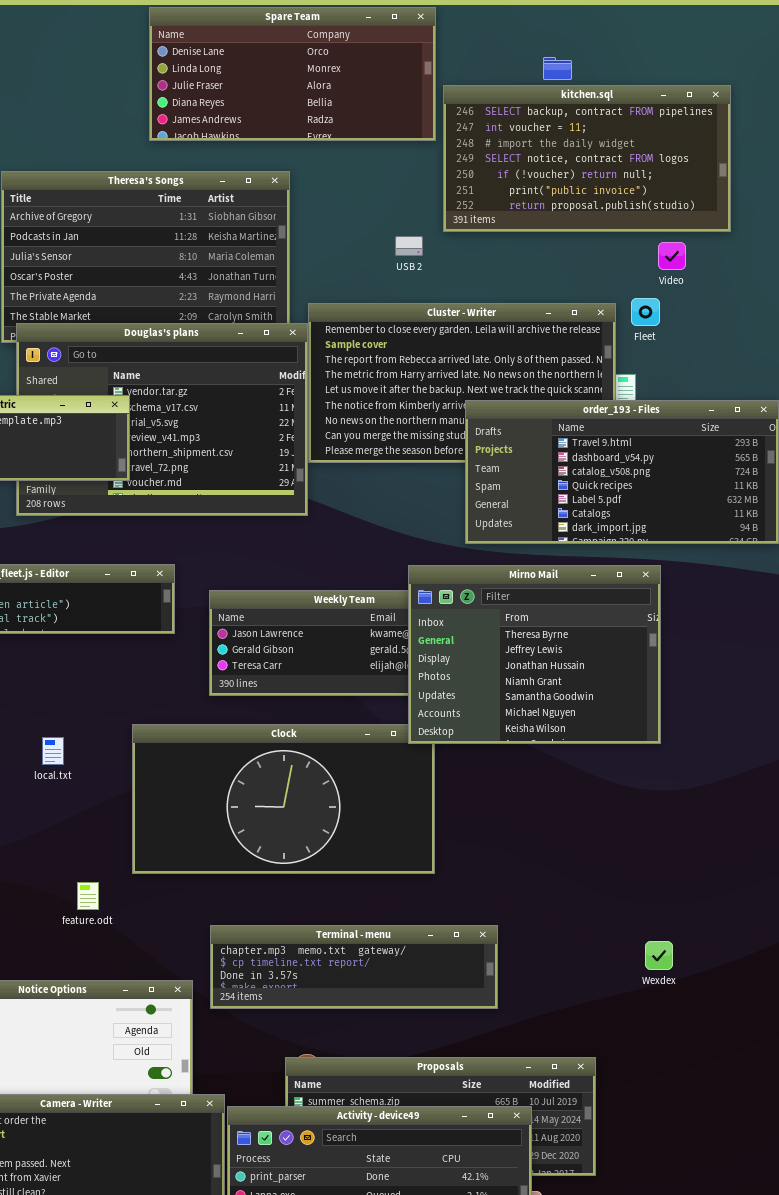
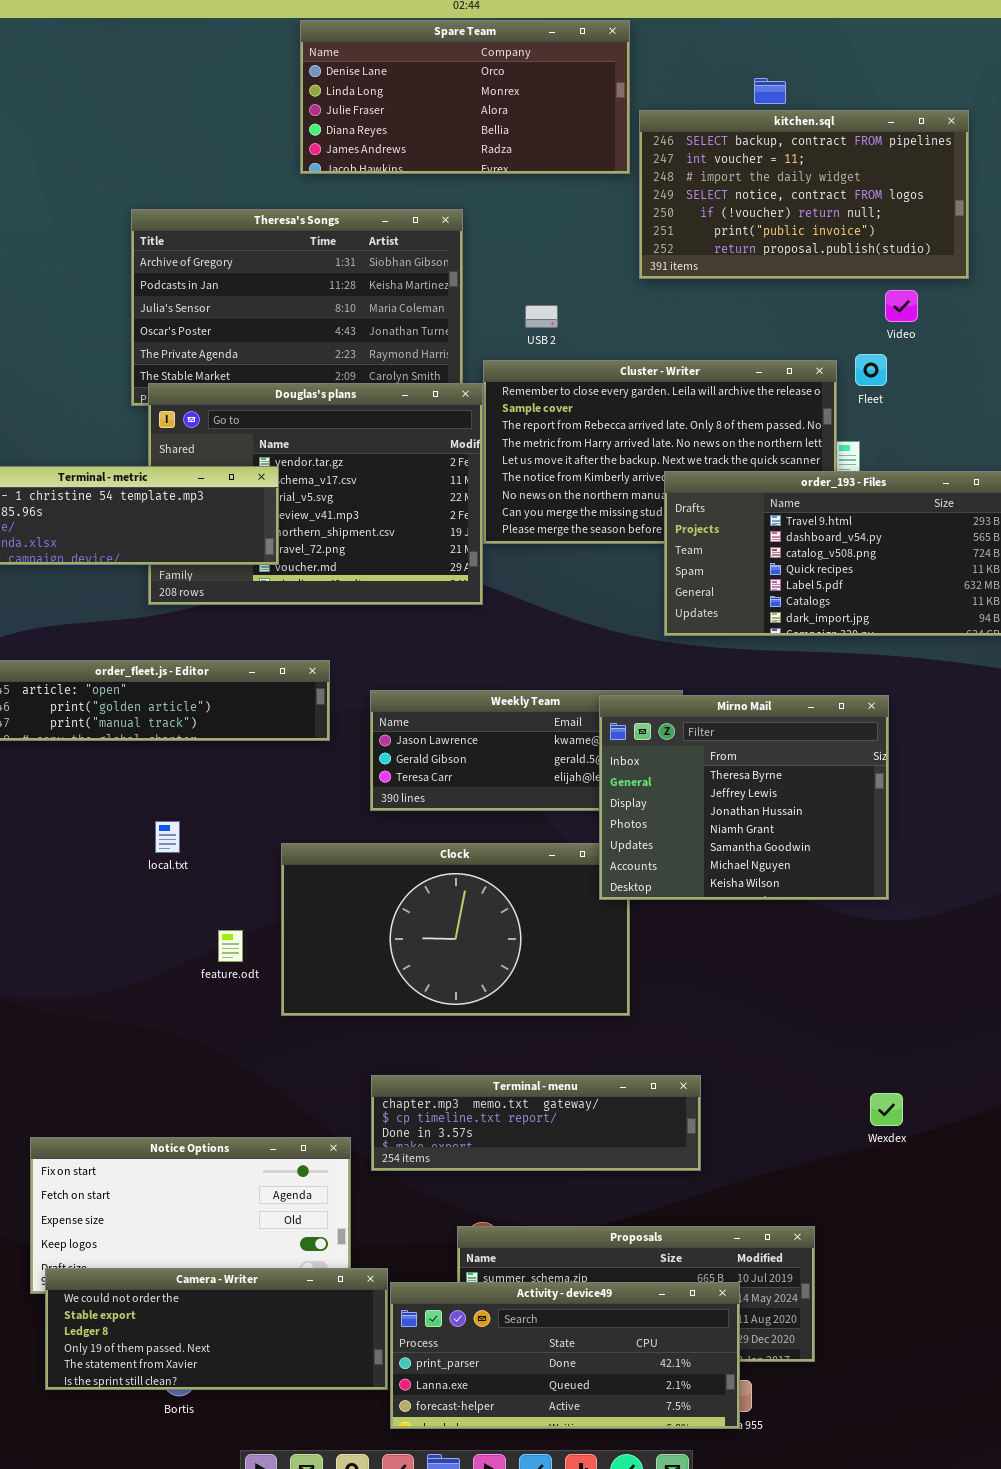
USB 2: [395,236,423,256] -> [525,305,558,328], moved
Mirno Mail: [408,565,661,744] -> [599,695,889,900], moved
local.txt: [42,737,64,765] -> [155,821,180,853], moved
feature.odt: [77,882,99,910] -> [218,930,243,962], moved

